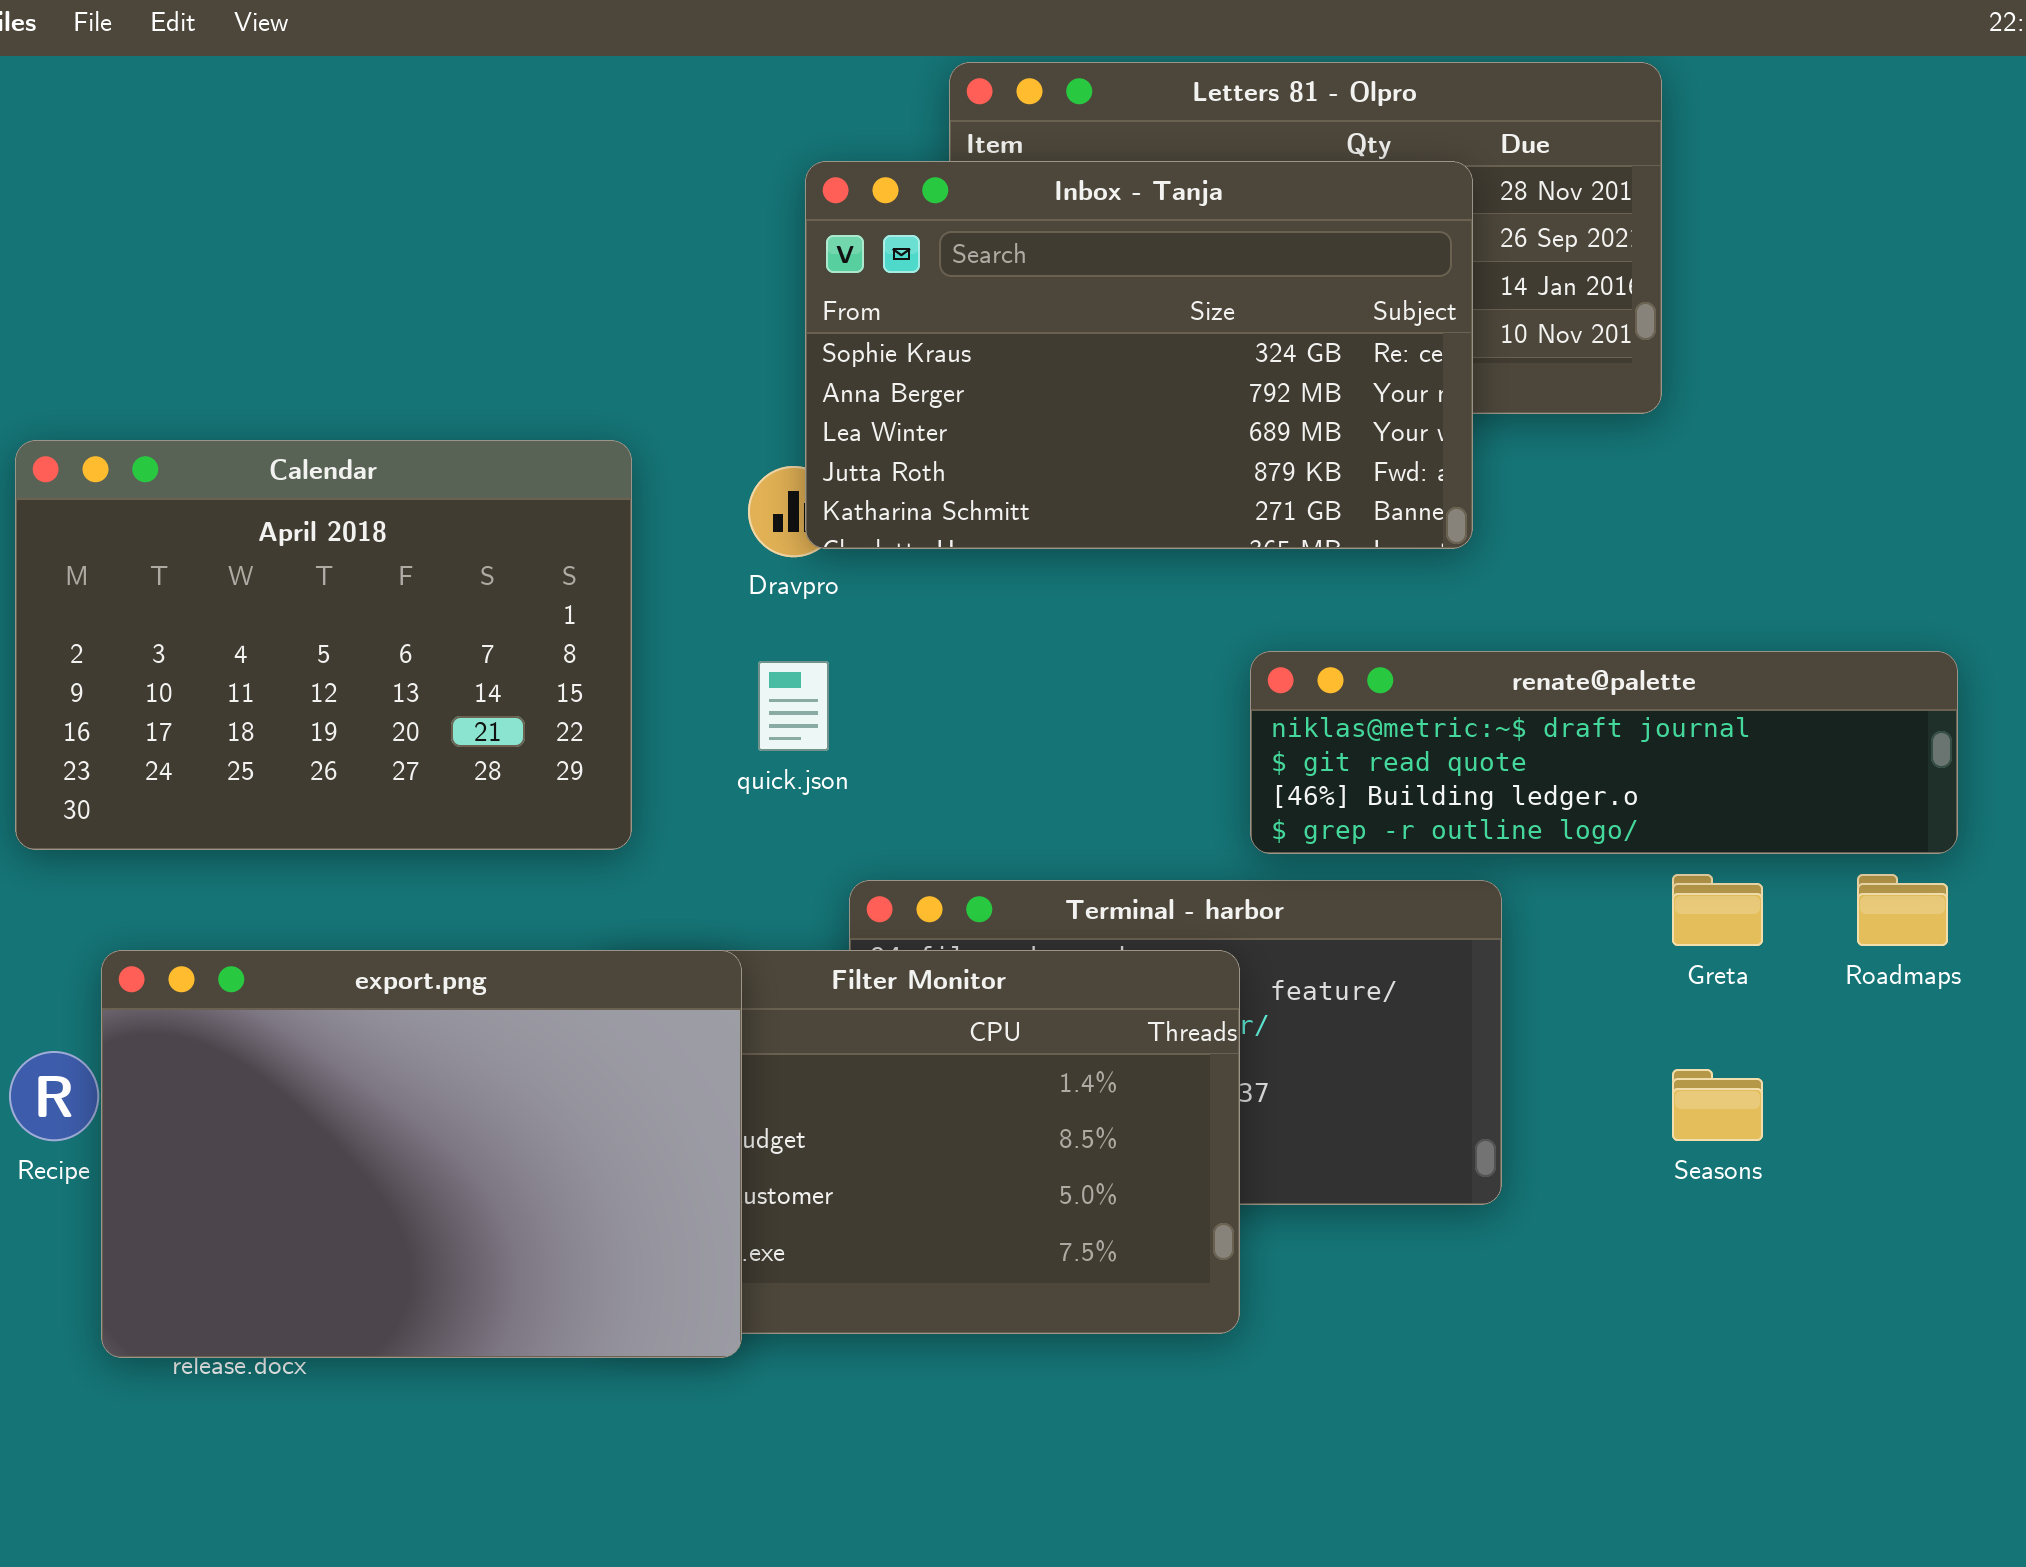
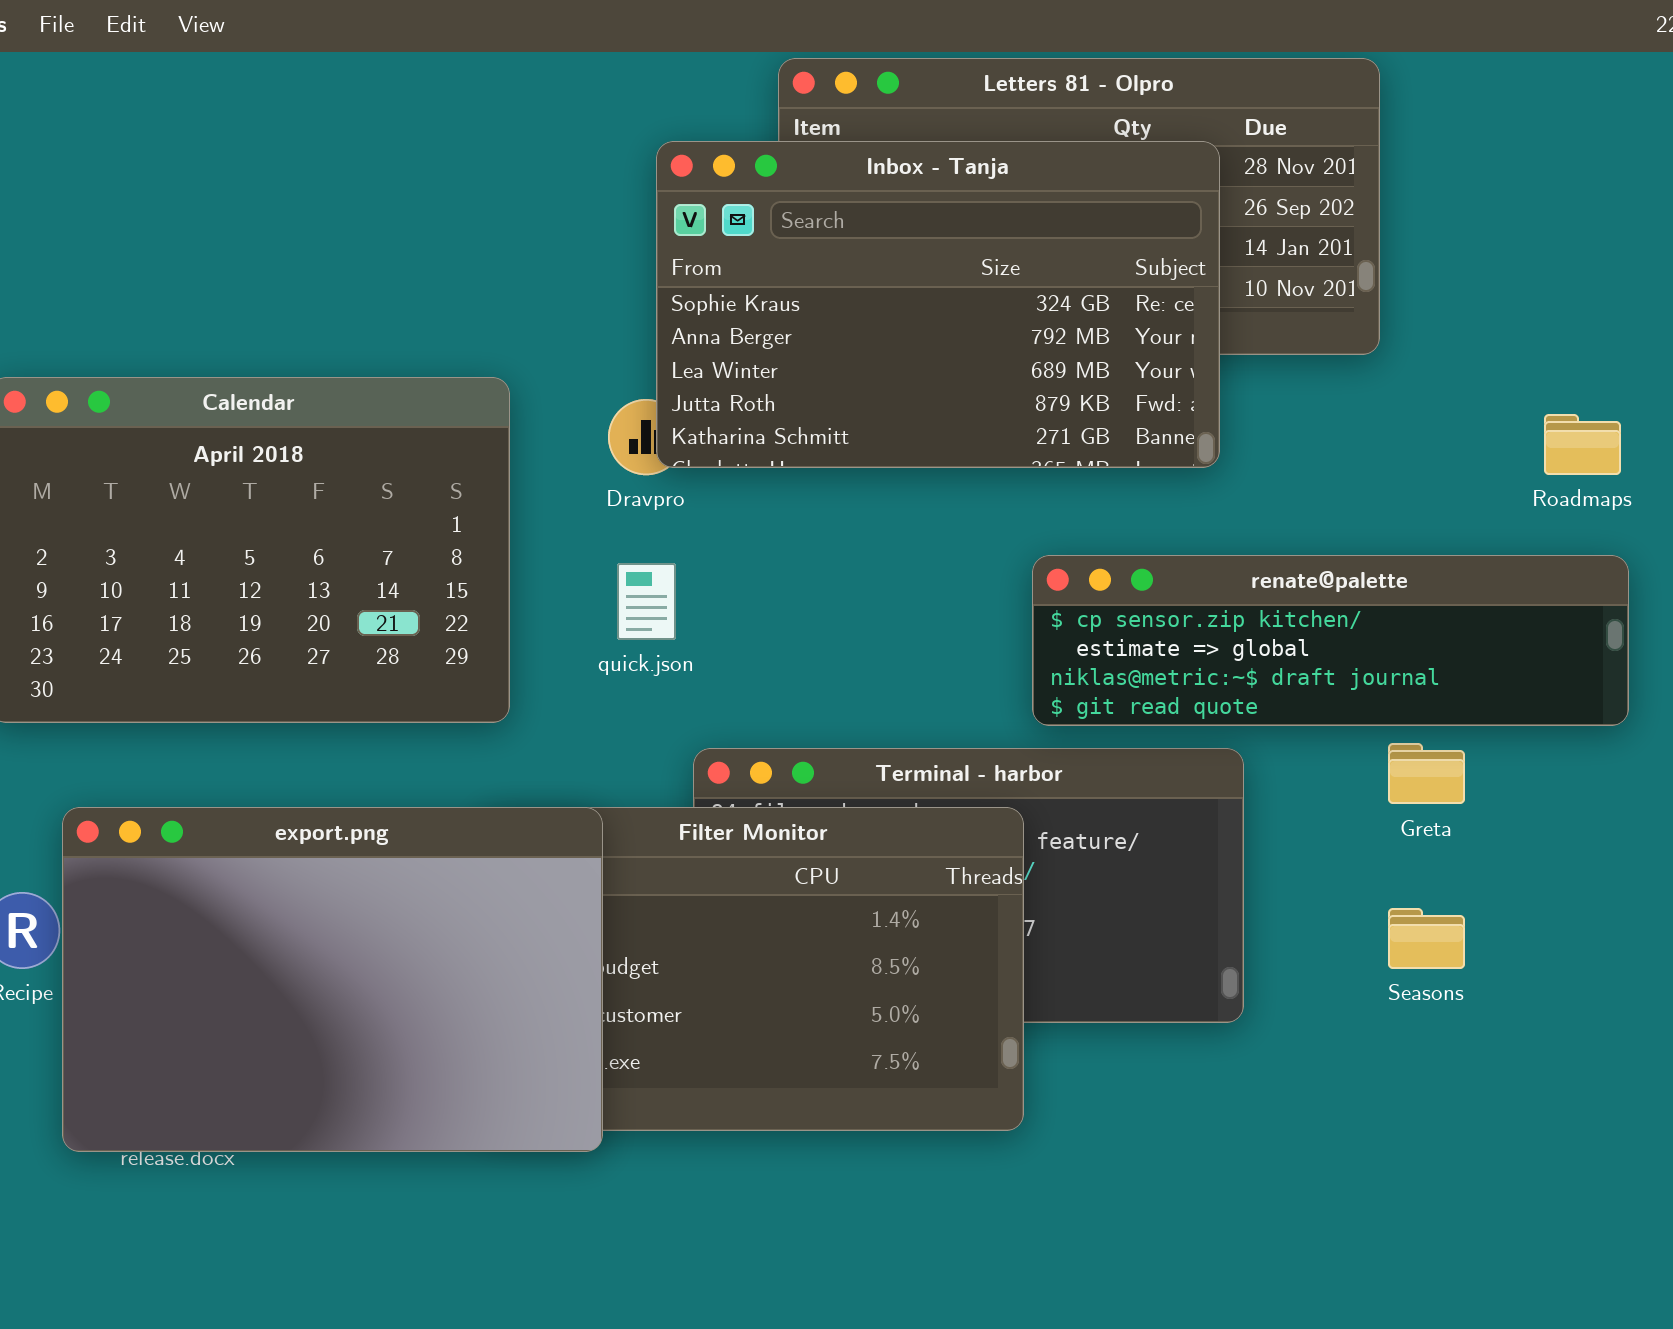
renate@palette: [1250,651,1958,854] -> [1032,555,1629,726], scrolled up 2 rows
Roadmaps: [1857,874,1948,946] -> [1544,414,1621,475], moved

